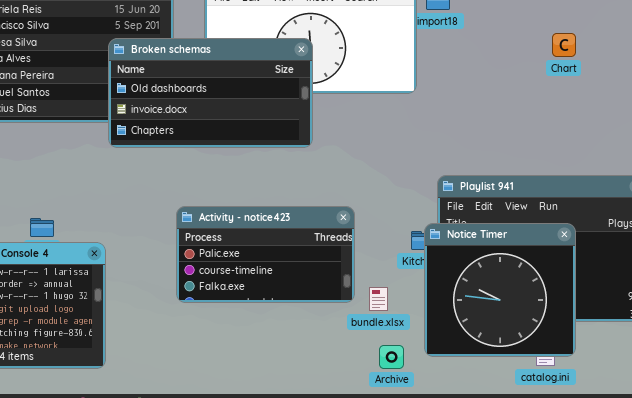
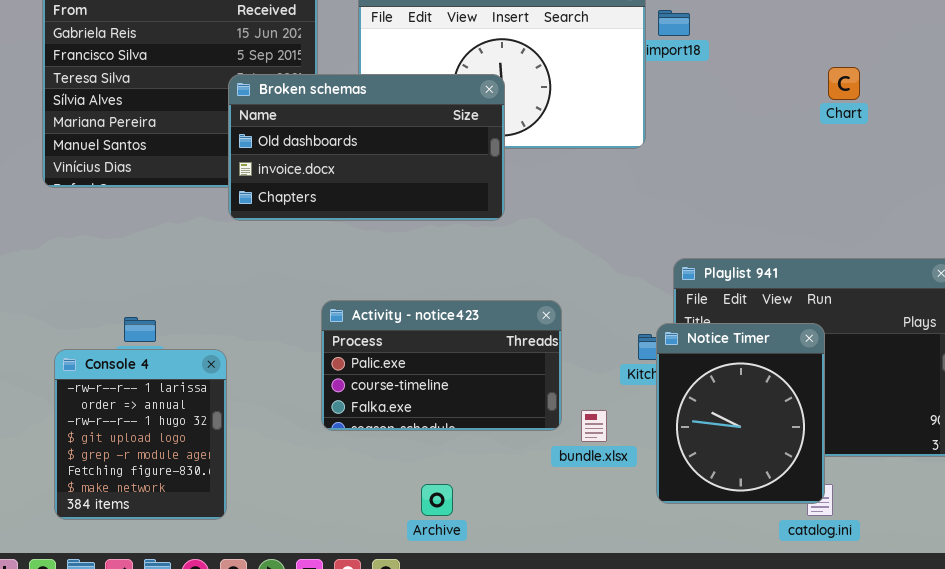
Notice Timer: [424,223,576,357] -> [656,323,825,504], resized
Archive: [379,345,404,369] -> [421,484,453,516], moved

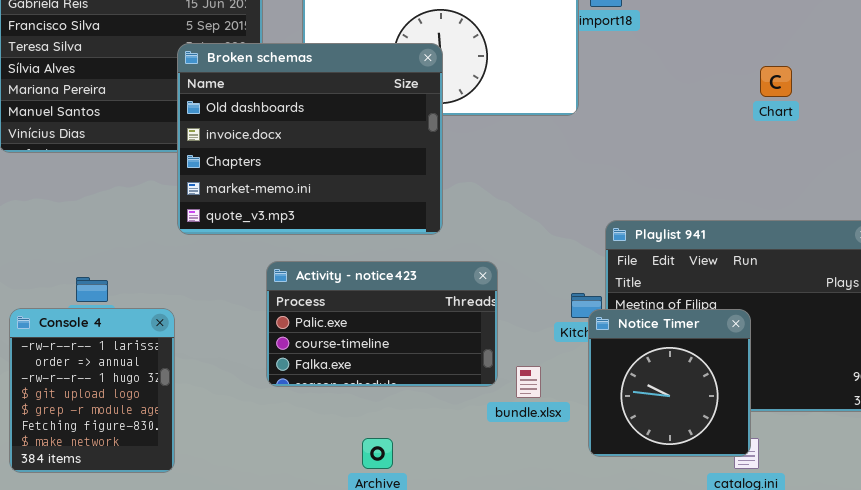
Chart: [828,67,860,100] -> [760,66,792,97], moved
Broken schemas: [228,74,505,221] -> [177,43,443,235], resized
Notice Timer: [656,323,825,504] -> [588,309,751,457], resized

